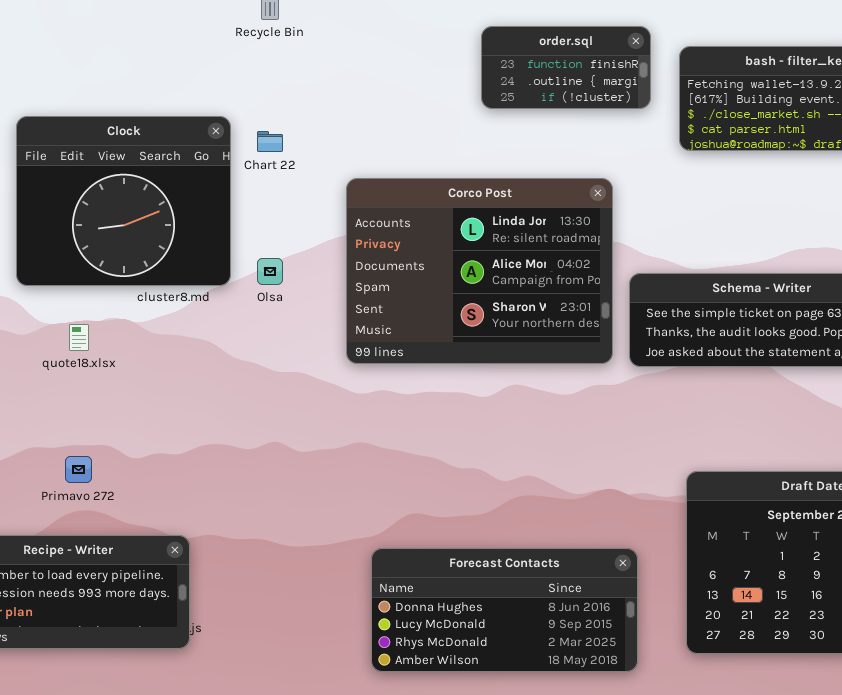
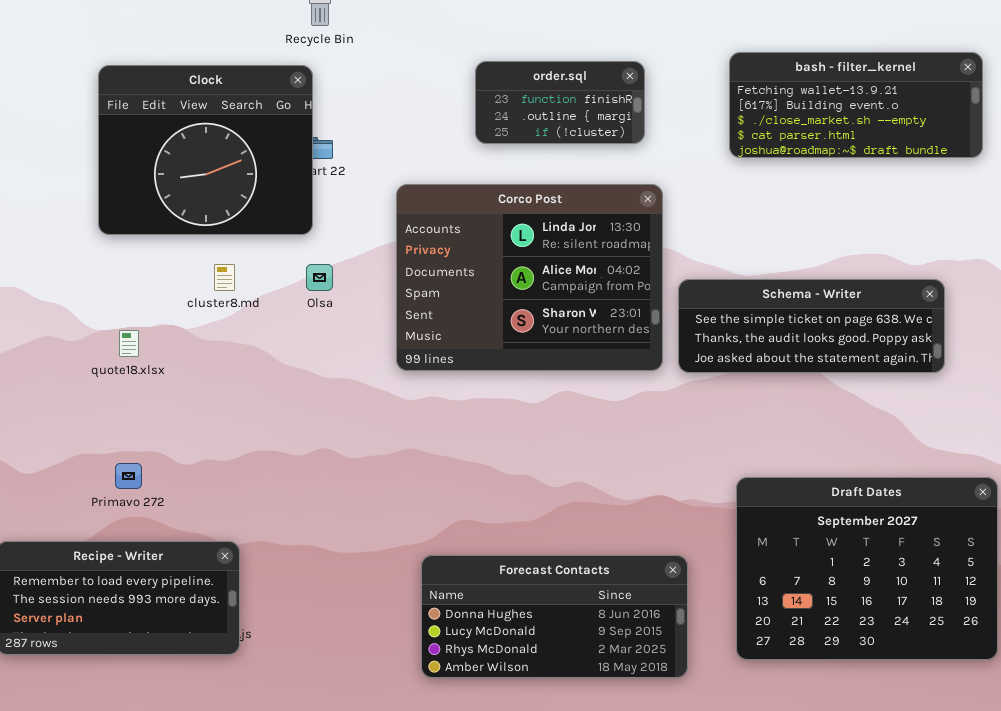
order.sql: [481,26,651,109] -> [475,61,645,144], moved
Clock: [16,116,231,286] -> [98,65,313,235], moved

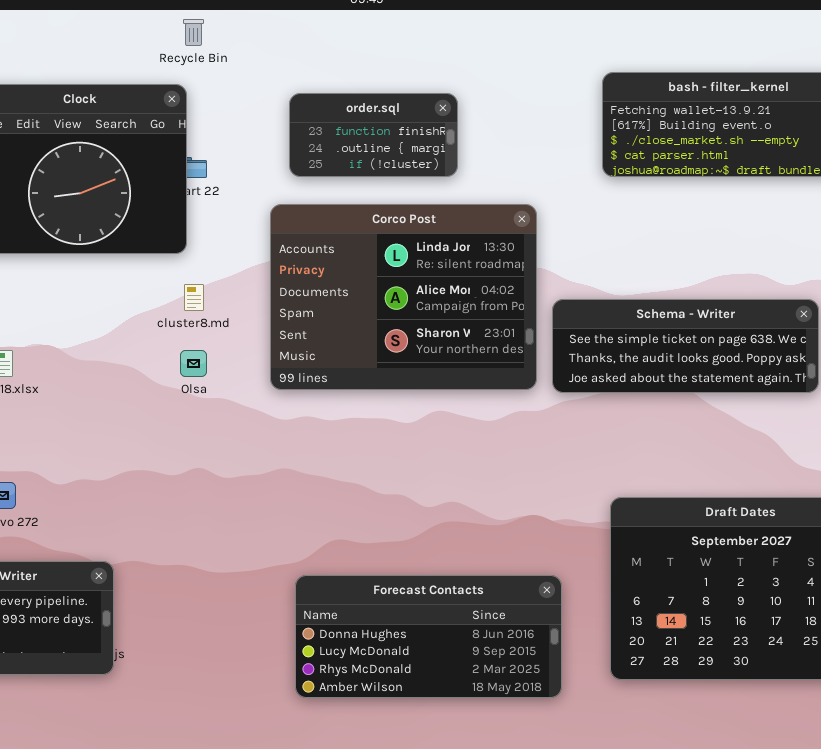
order.sql: [475,61,645,144] -> [289,93,458,177], moved
cluster8.md: [214,264,235,291] -> [184,284,204,311], moved
Olsa: [306,264,333,291] -> [180,350,207,377], moved

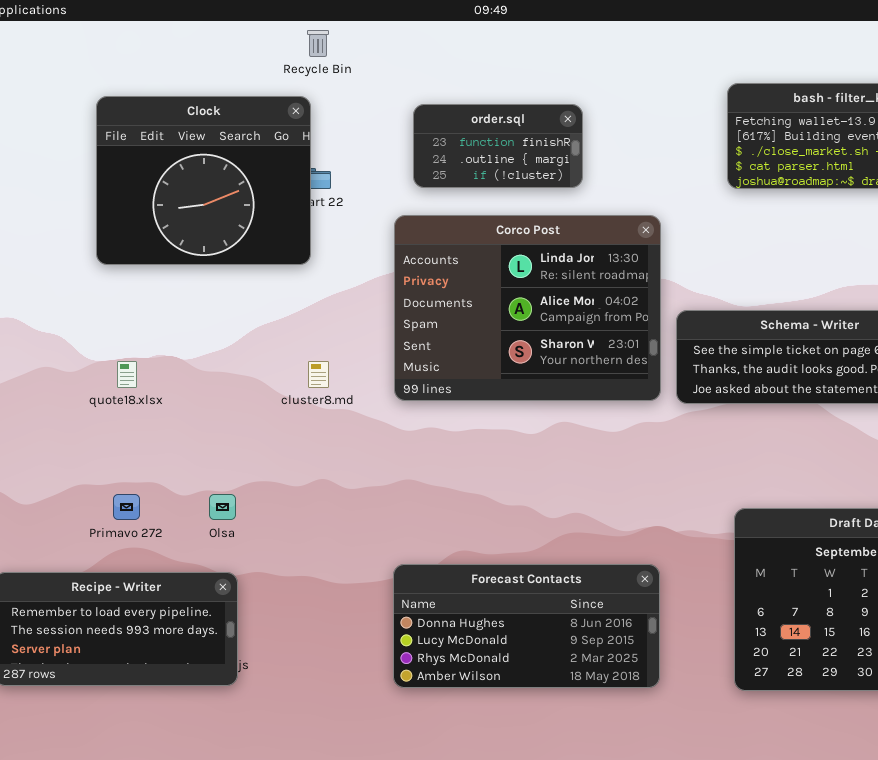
cluster8.md: [184,284,204,311] -> [308,361,329,388], moved
Olsa: [180,350,207,377] -> [209,494,236,520], moved
Forecast Contacts: [295,575,562,698] -> [393,564,660,688], moved

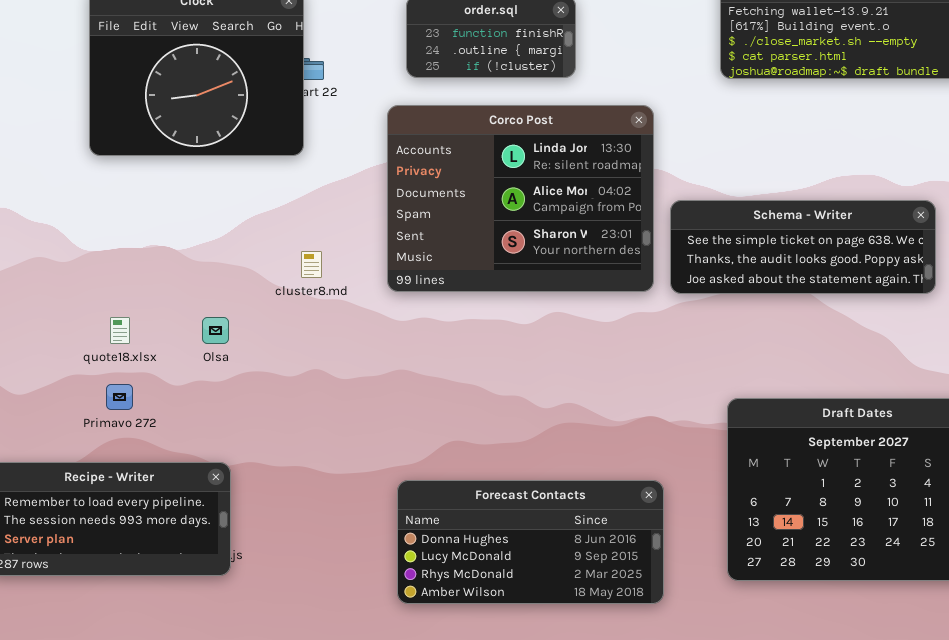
quote18.xlsx: [117,361,137,388] -> [110,317,130,344], moved
Olsa: [209,494,236,520] -> [202,317,229,344], moved
Forecast Contacts: [393,564,660,688] -> [397,480,664,604], moved

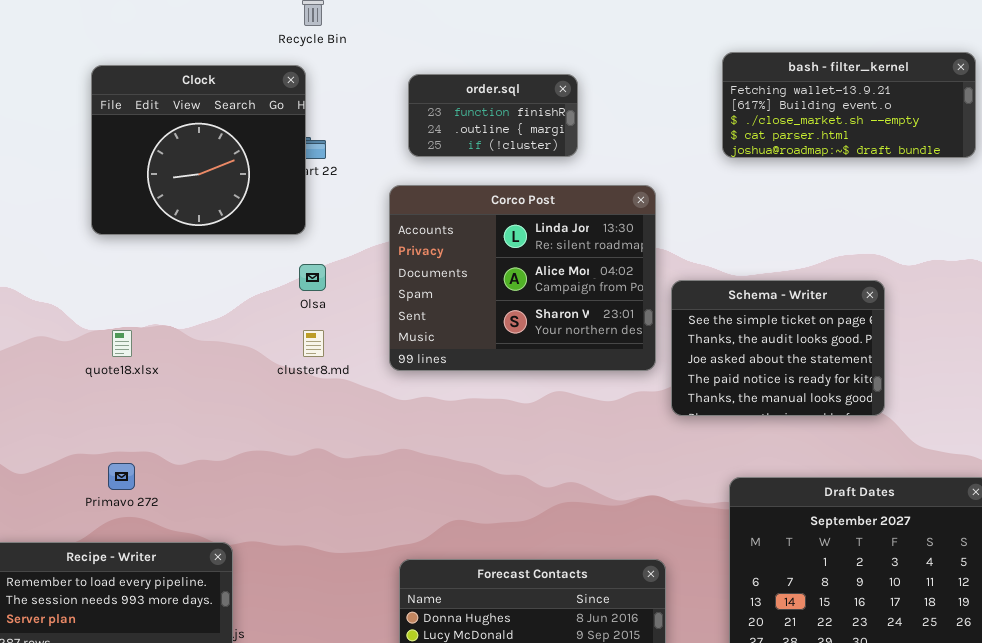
Schema - Writer: [670,200,936,294] -> [671,280,885,416], resized
quote18.xlsx: [110,317,130,344] -> [112,330,132,357], moved
Olsa: [202,317,229,344] -> [299,264,326,291], moved

